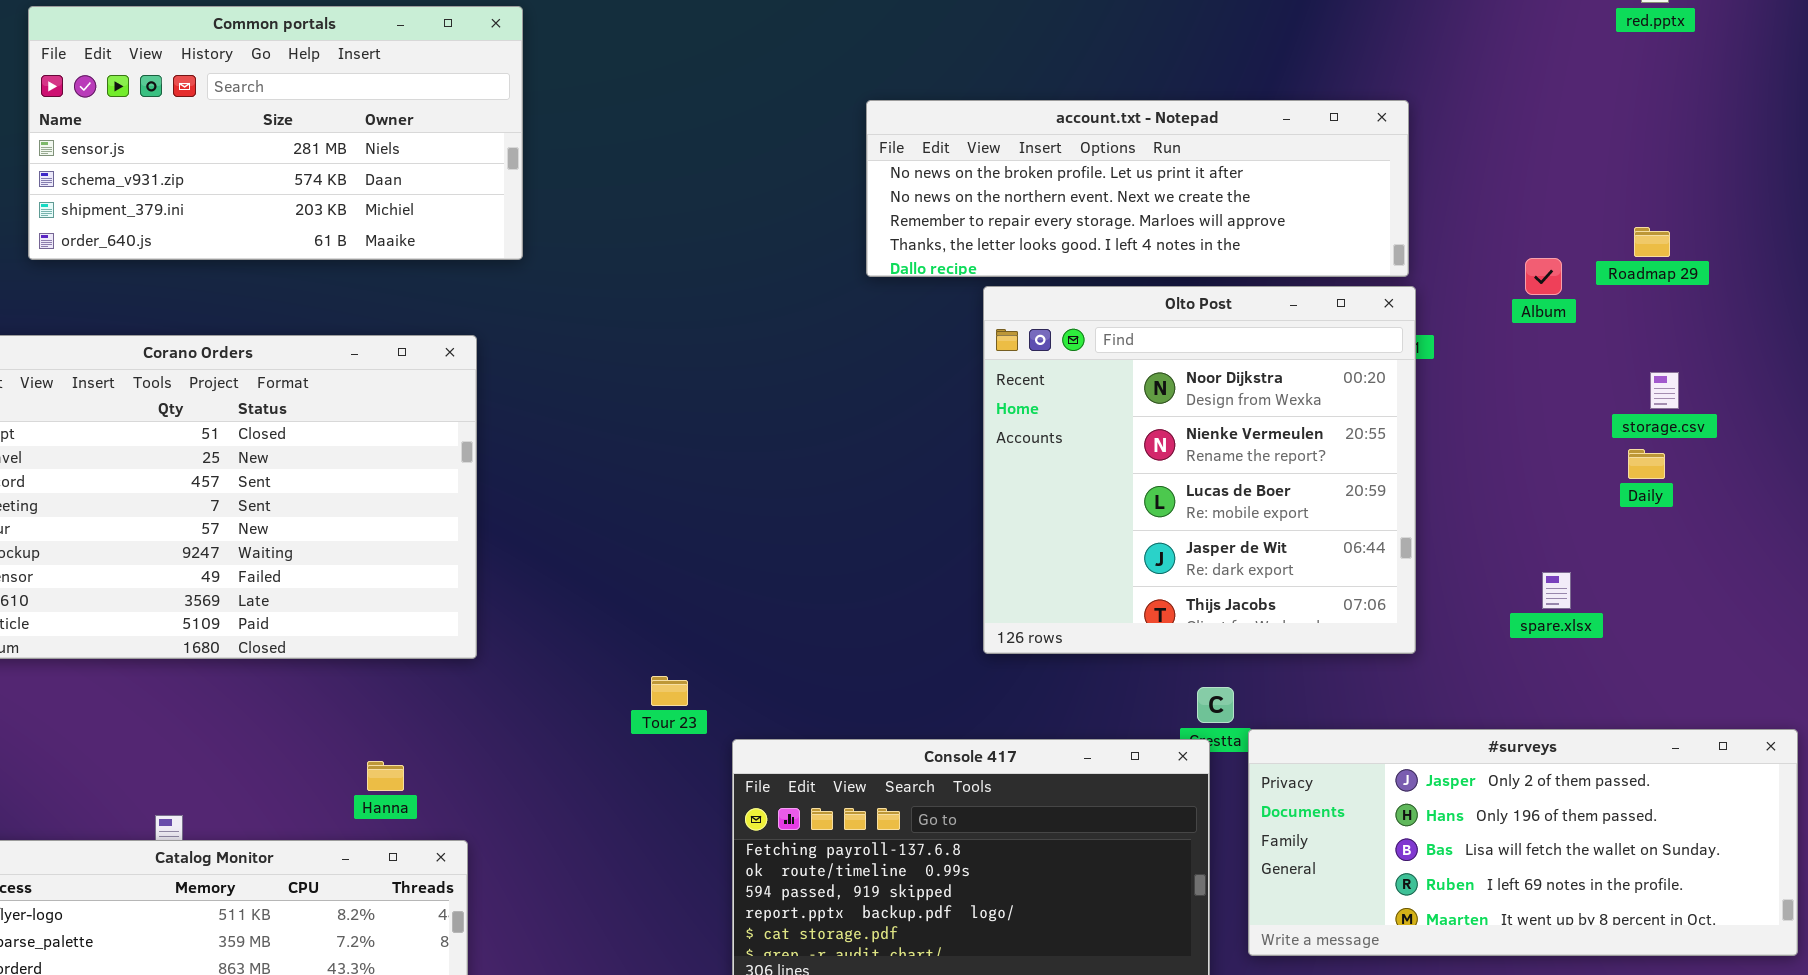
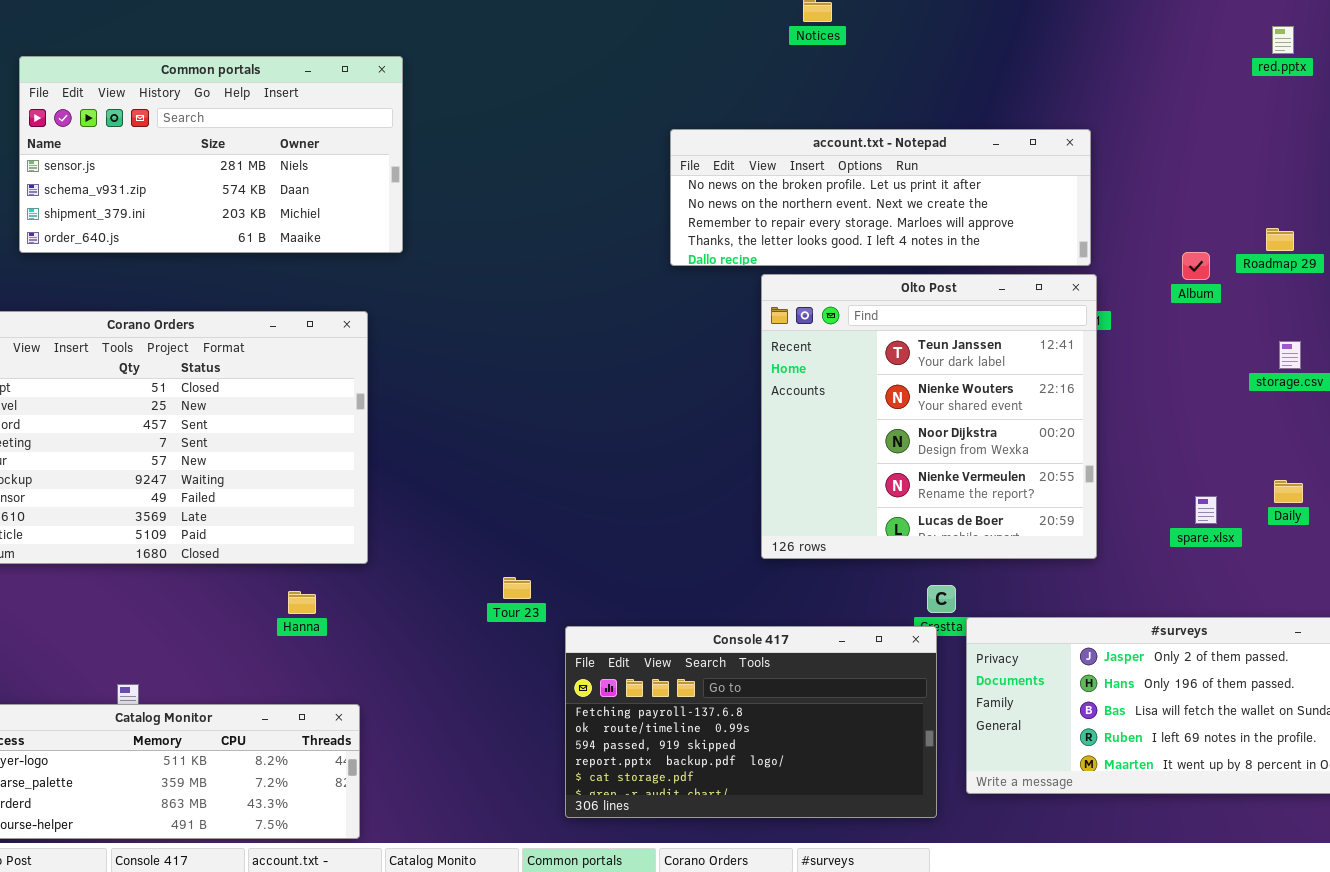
Olto Post: [983,286,1416,654] -> [761,274,1097,559], scrolled up 2 rows
Daily: [1628,449,1665,479] -> [1274,480,1303,503], moved
Hanna: [367,761,404,791] -> [288,591,316,614], moved

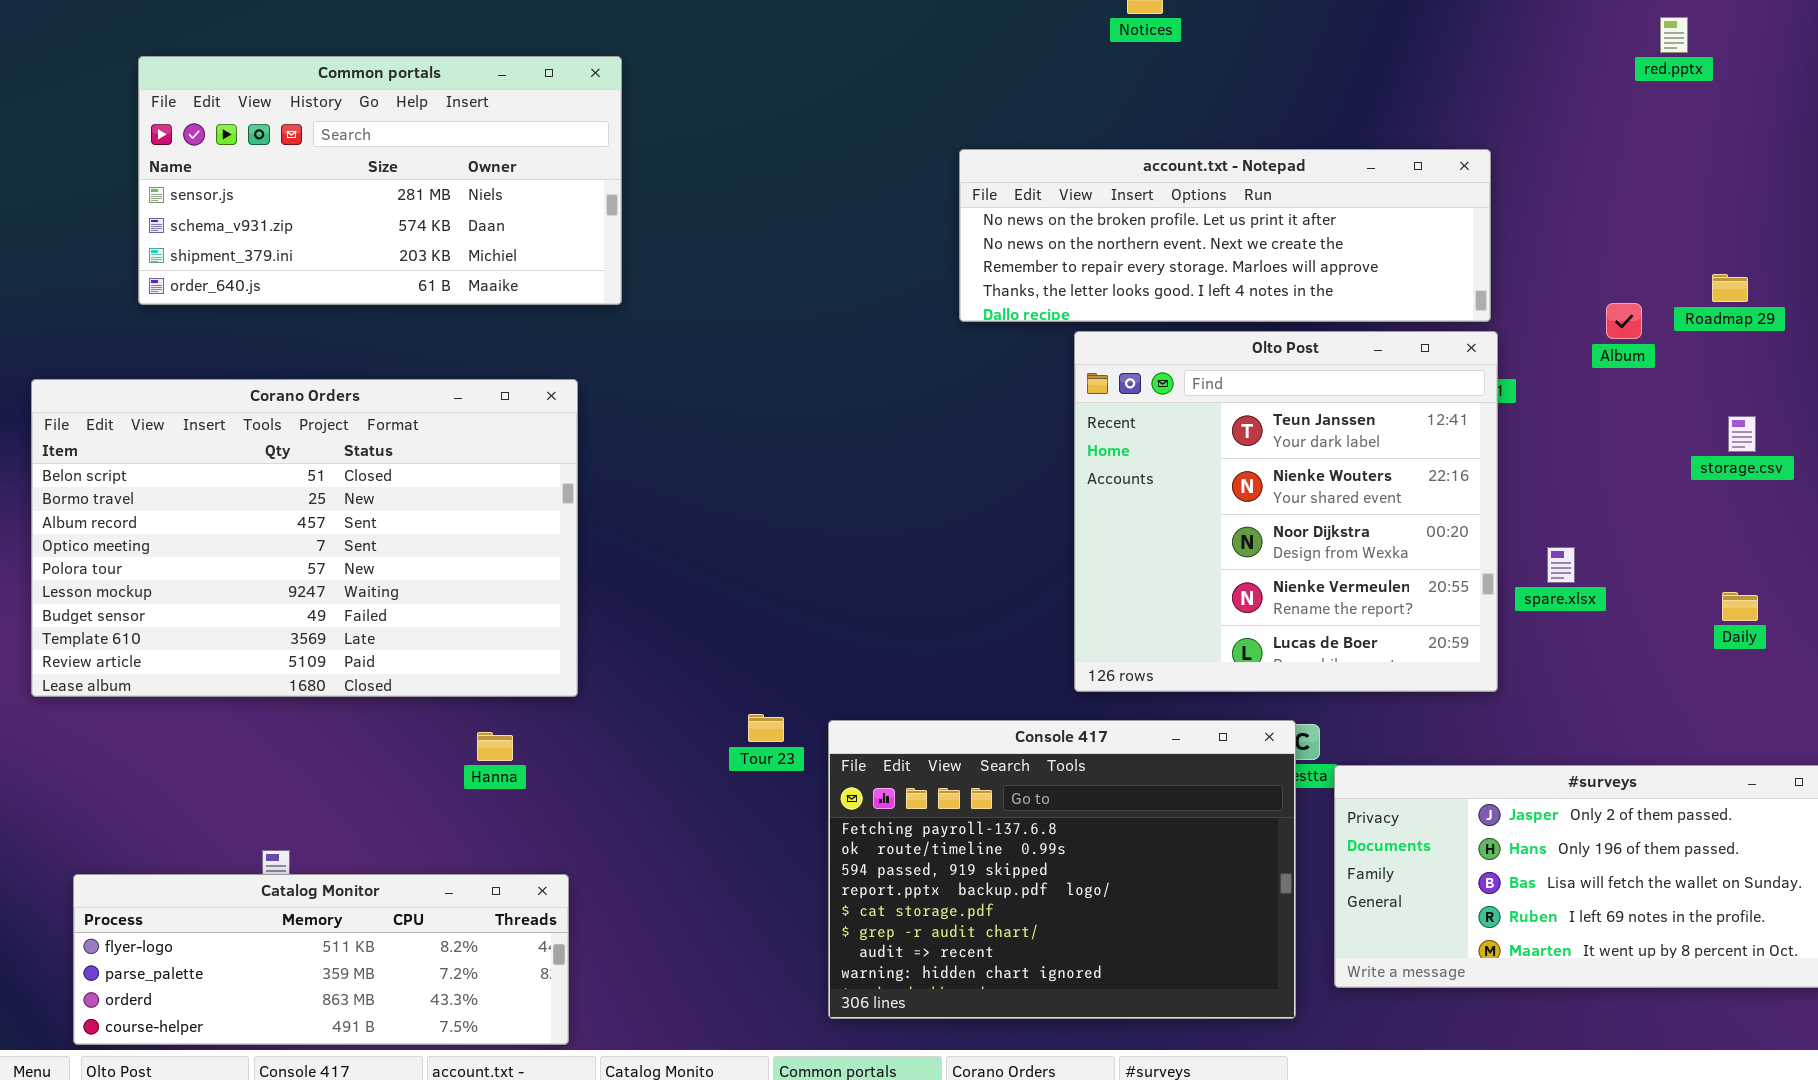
red.pptx: [1272,26,1294,54] -> [1660,17,1688,53], moved
spare.xlsx: [1195,496,1217,524] -> [1547,547,1575,583], moved
Console 417: [565,626,937,818] -> [828,720,1296,1019], resized

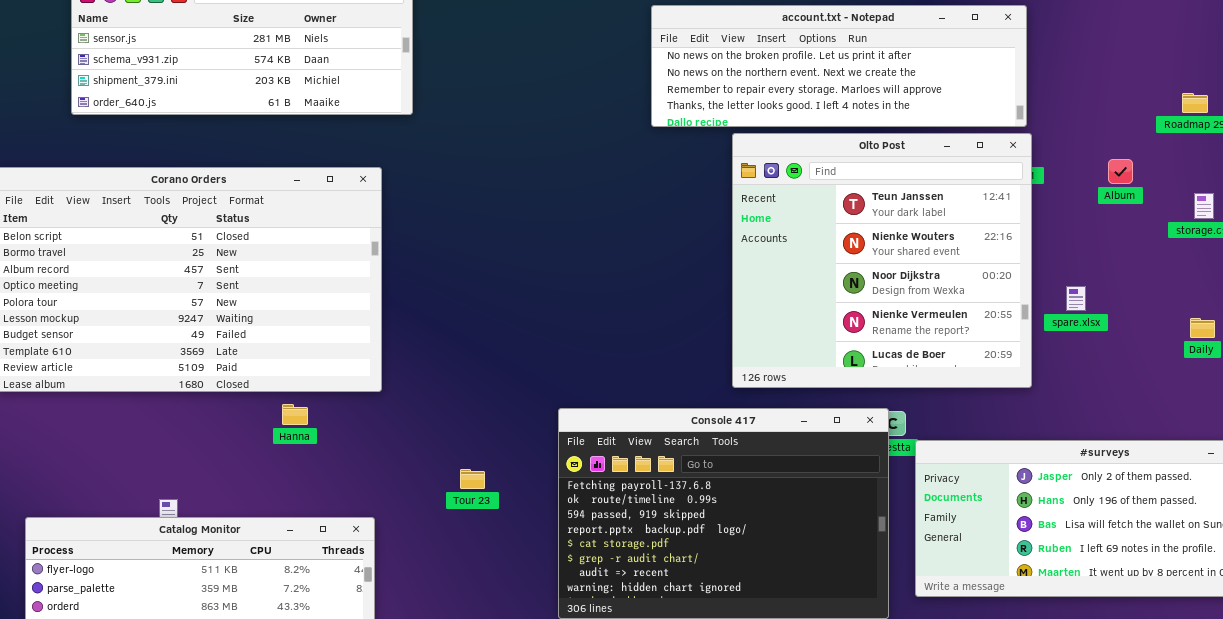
Album: [1606,303,1642,339] -> [1108,159,1133,184], moved
Tour 23: [748,714,784,742] -> [460,469,485,489], moved
Hanna: [477,732,513,761] -> [282,404,308,425], moved

